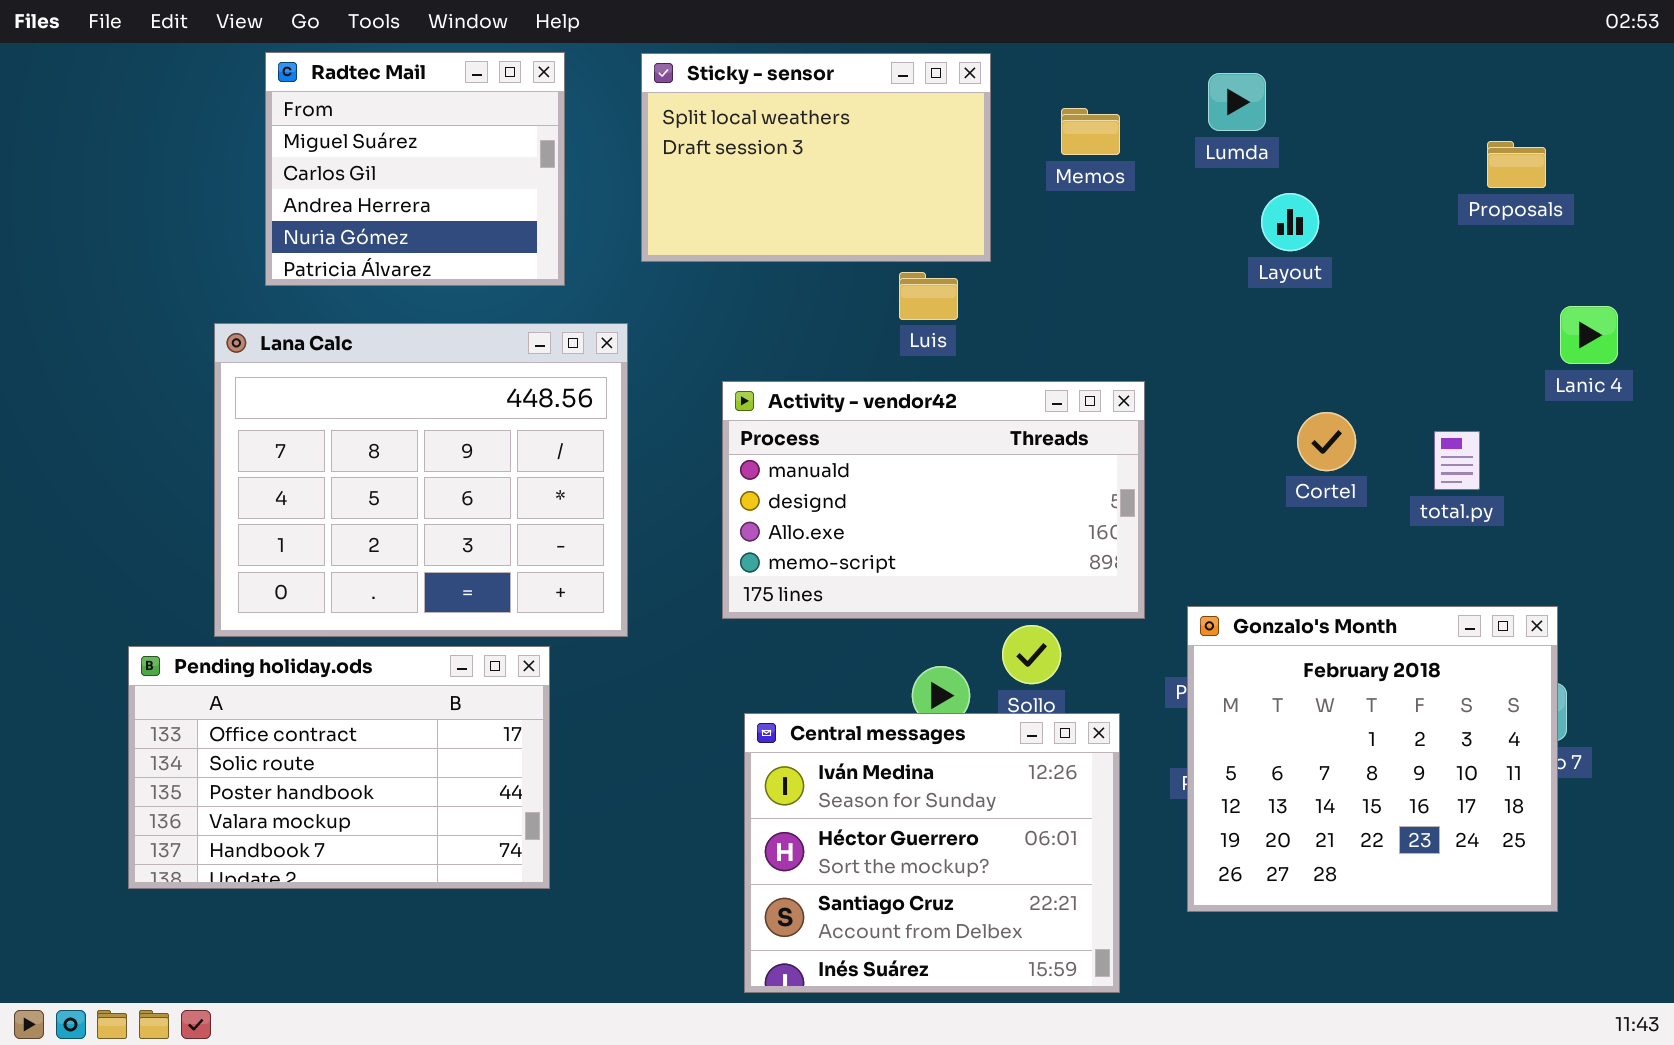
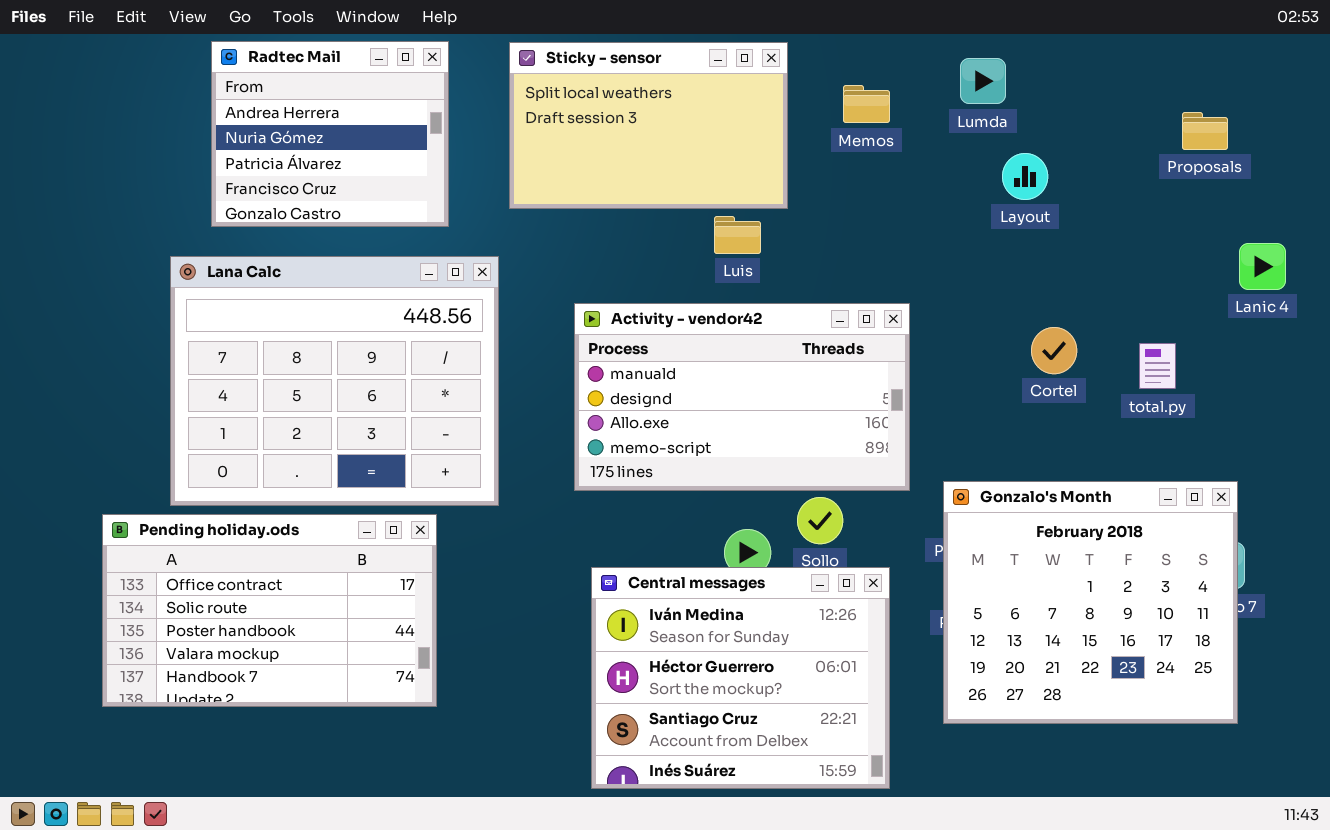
Radtec Mail: [265,52,565,286] -> [211,41,449,227], scrolled down 2 rows

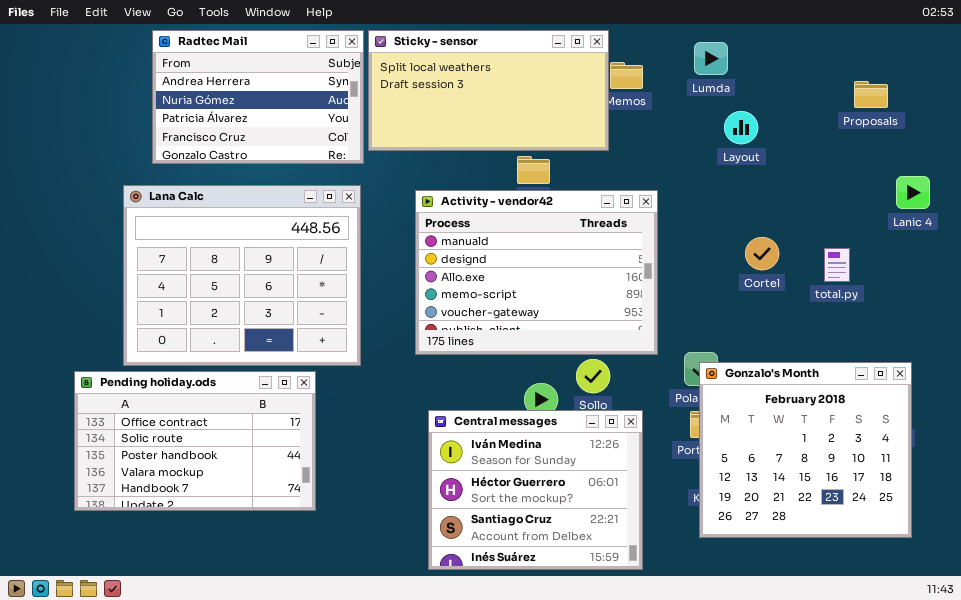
Radtec Mail: [211,41,449,227] -> [152,30,364,164], resized
Sticky - sensor: [509,42,788,209] -> [368,30,609,151], resized
Activity - vendor42: [574,303,910,491] -> [415,190,658,355], resized
Gonzalo's Month: [943,481,1238,724] -> [699,362,912,538], moved

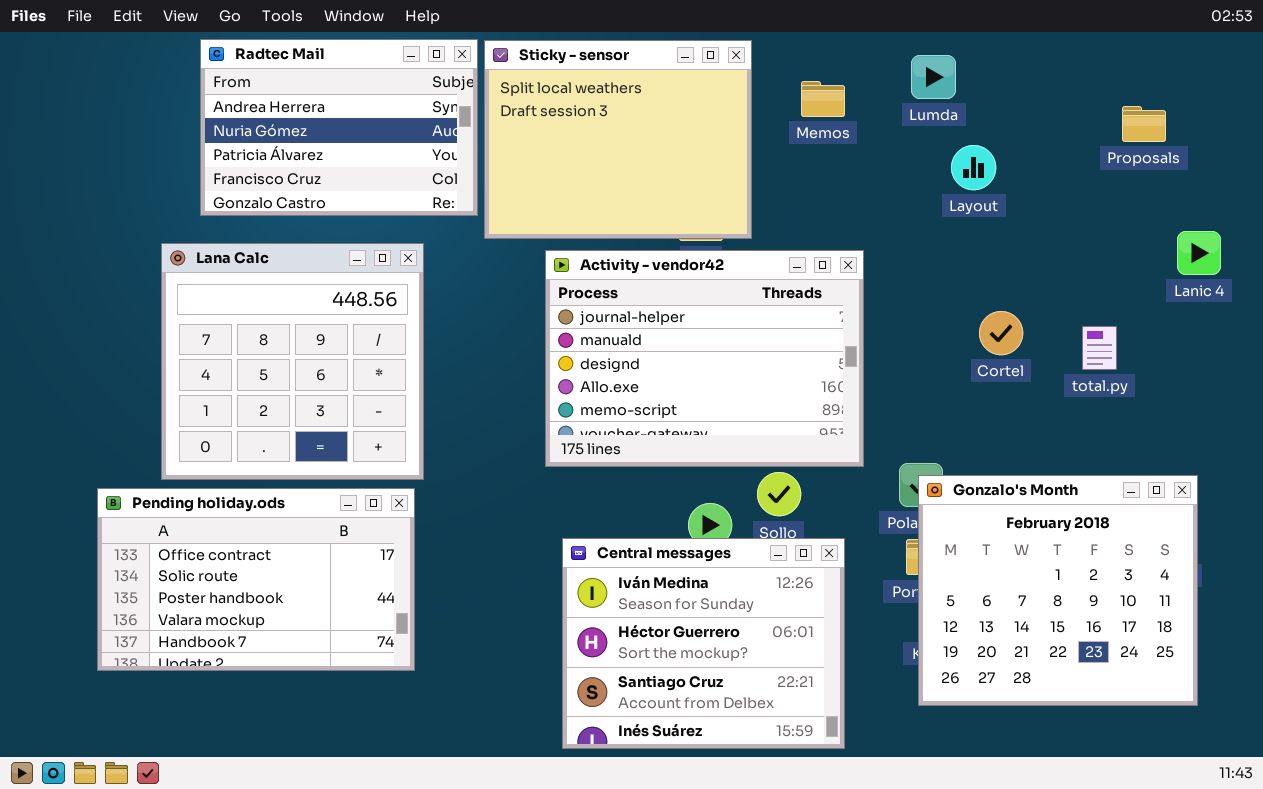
Sticky - sensor: [368,30,609,151] -> [484,40,752,239], resized
Lana Calc: [123,185,361,366] -> [161,243,424,480], resized
Activity - vendor42: [415,190,658,355] -> [545,250,864,467], scrolled up 1 row

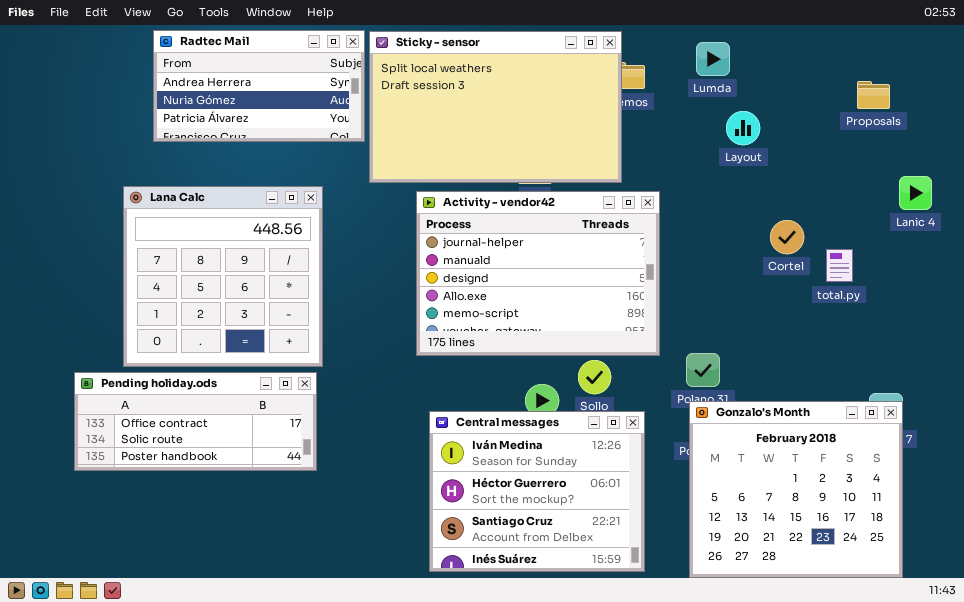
Radtec Mail: [200,39,478,216] -> [153,30,365,142], resized
Sticky - sensor: [484,40,752,239] -> [369,31,622,183], resized
Cortel: [979,311,1023,355] -> [770,220,804,254], moved
Gonzalo's Month: [918,475,1198,706] -> [689,401,903,578], moved
Pending holiday.ods: [97,488,415,671] -> [74,372,317,471], resized

